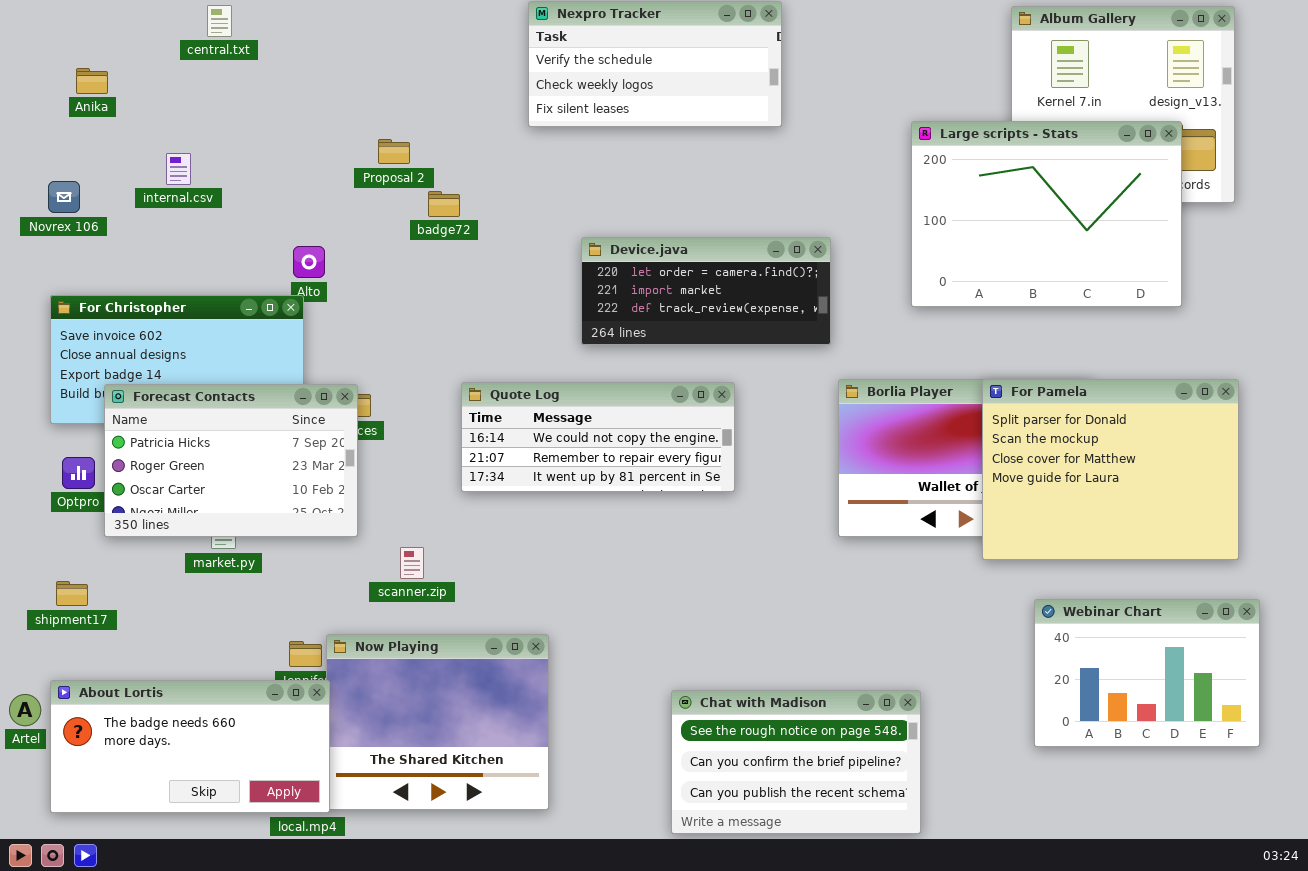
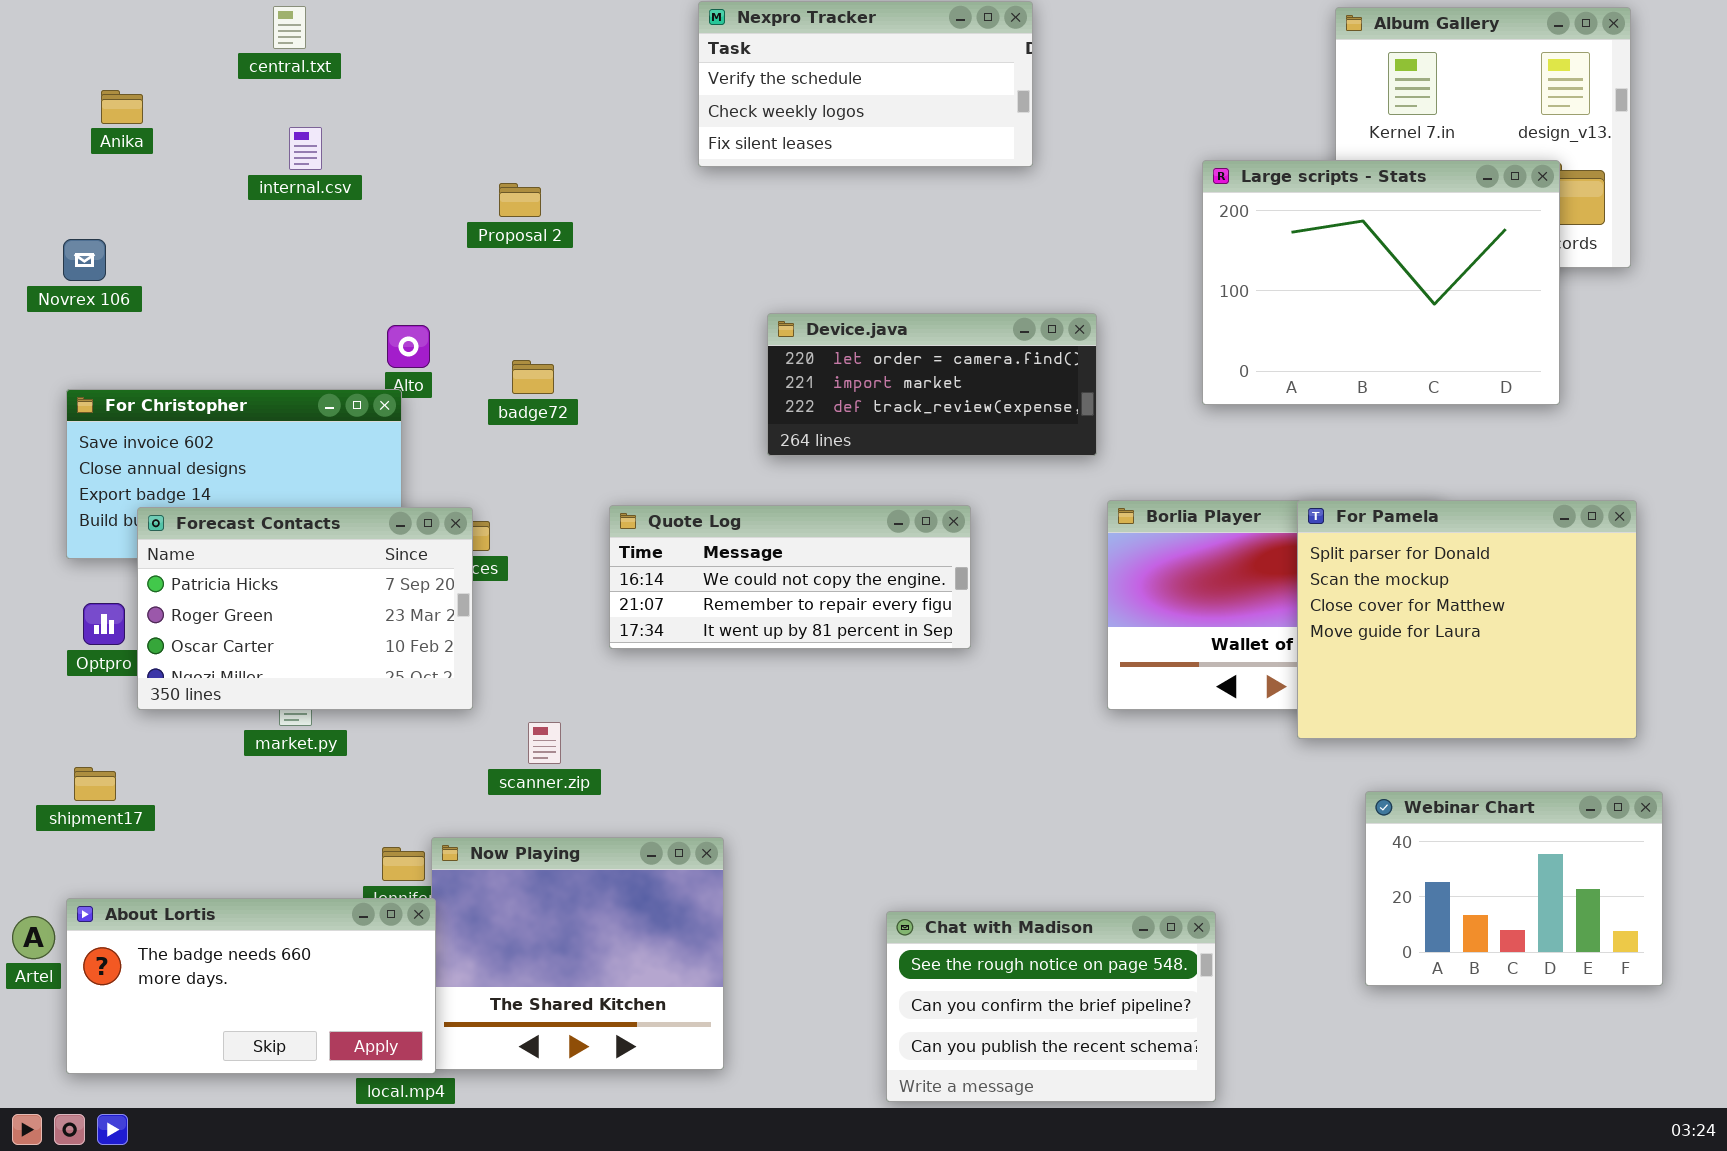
internal.csv: [166,153,191,185] -> [289,127,322,170], moved
badge72: [428,191,460,217] -> [512,360,554,394], moved

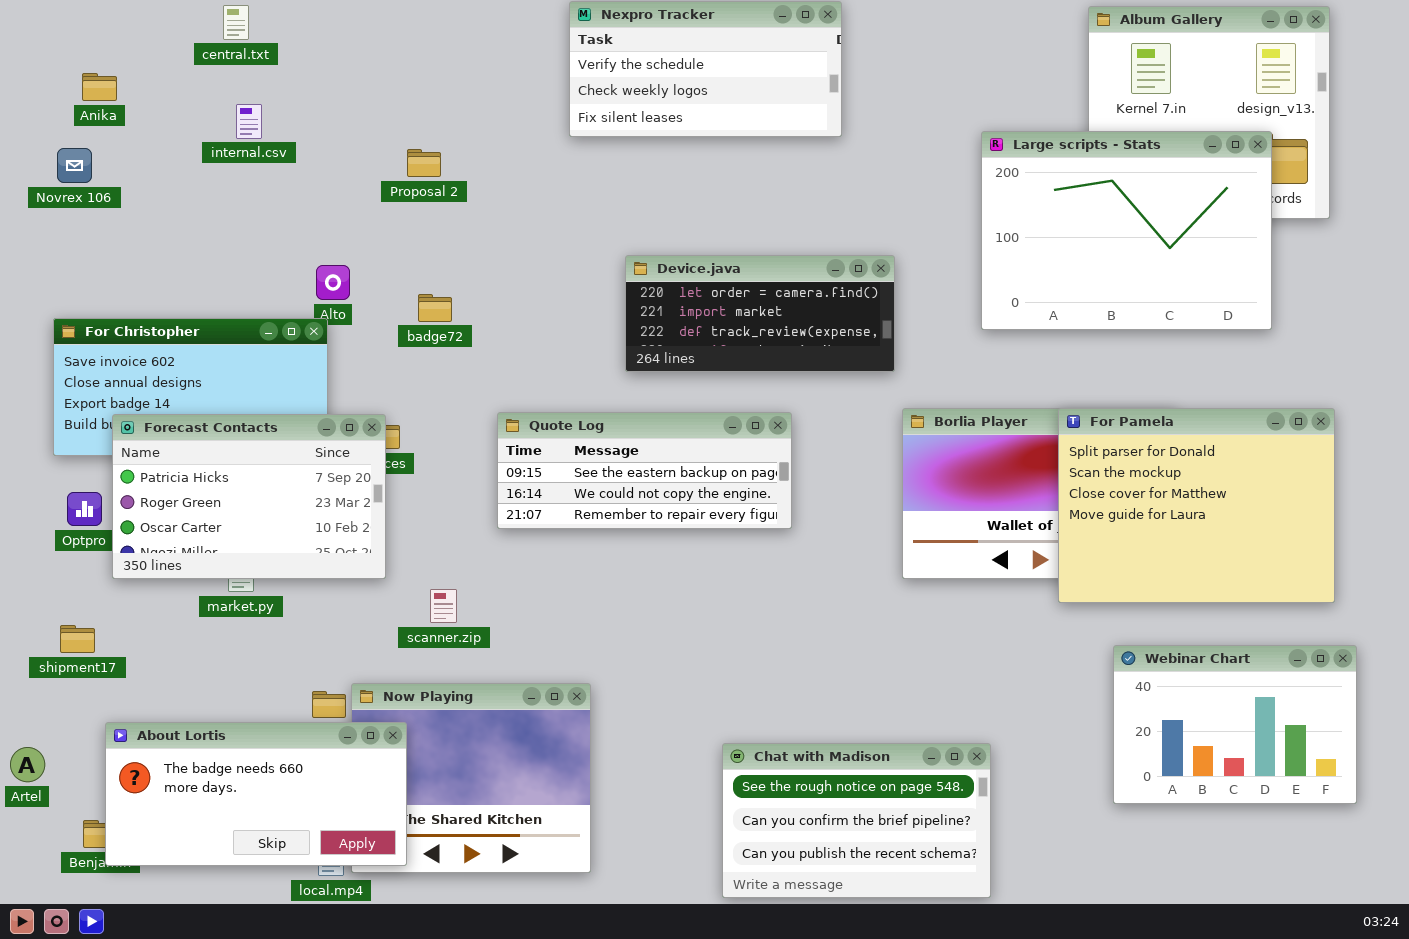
Novrex 106: [63,239,106,281] -> [57,148,92,183], moved
Quote Log: [609,505,971,649] -> [497,412,792,529], scrolled up 1 row
About Lortis: [66,898,436,1074] -> [105,722,407,866], moved

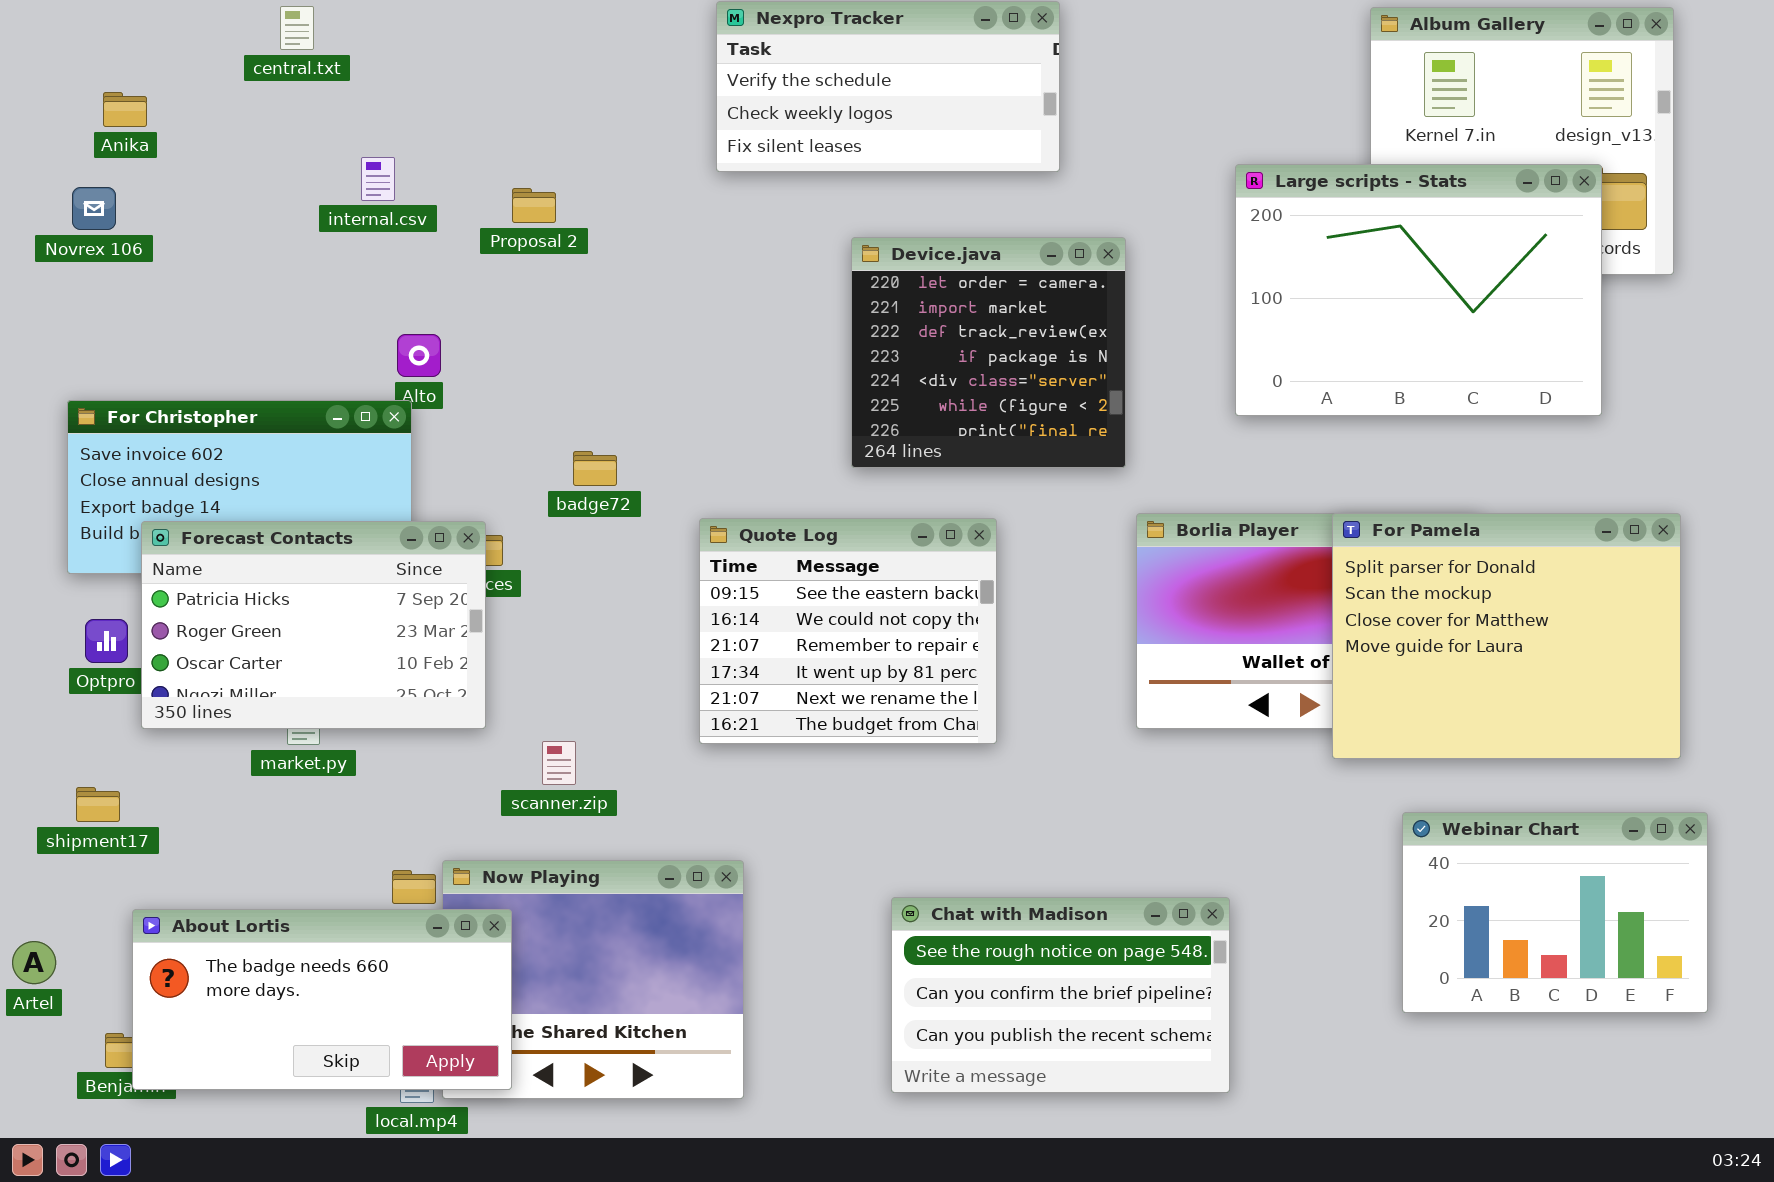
internal.csv: [236,104,262,139] -> [361,157,395,201], moved
Device.java: [625,255,895,372] -> [851,237,1126,468], resized
badge72: [418,294,452,322] -> [573,451,617,486], moved
Quote Log: [497,412,792,529] -> [699,518,997,744], resized
Chat with Madison: [722,743,991,898] -> [891,897,1230,1093], moved

